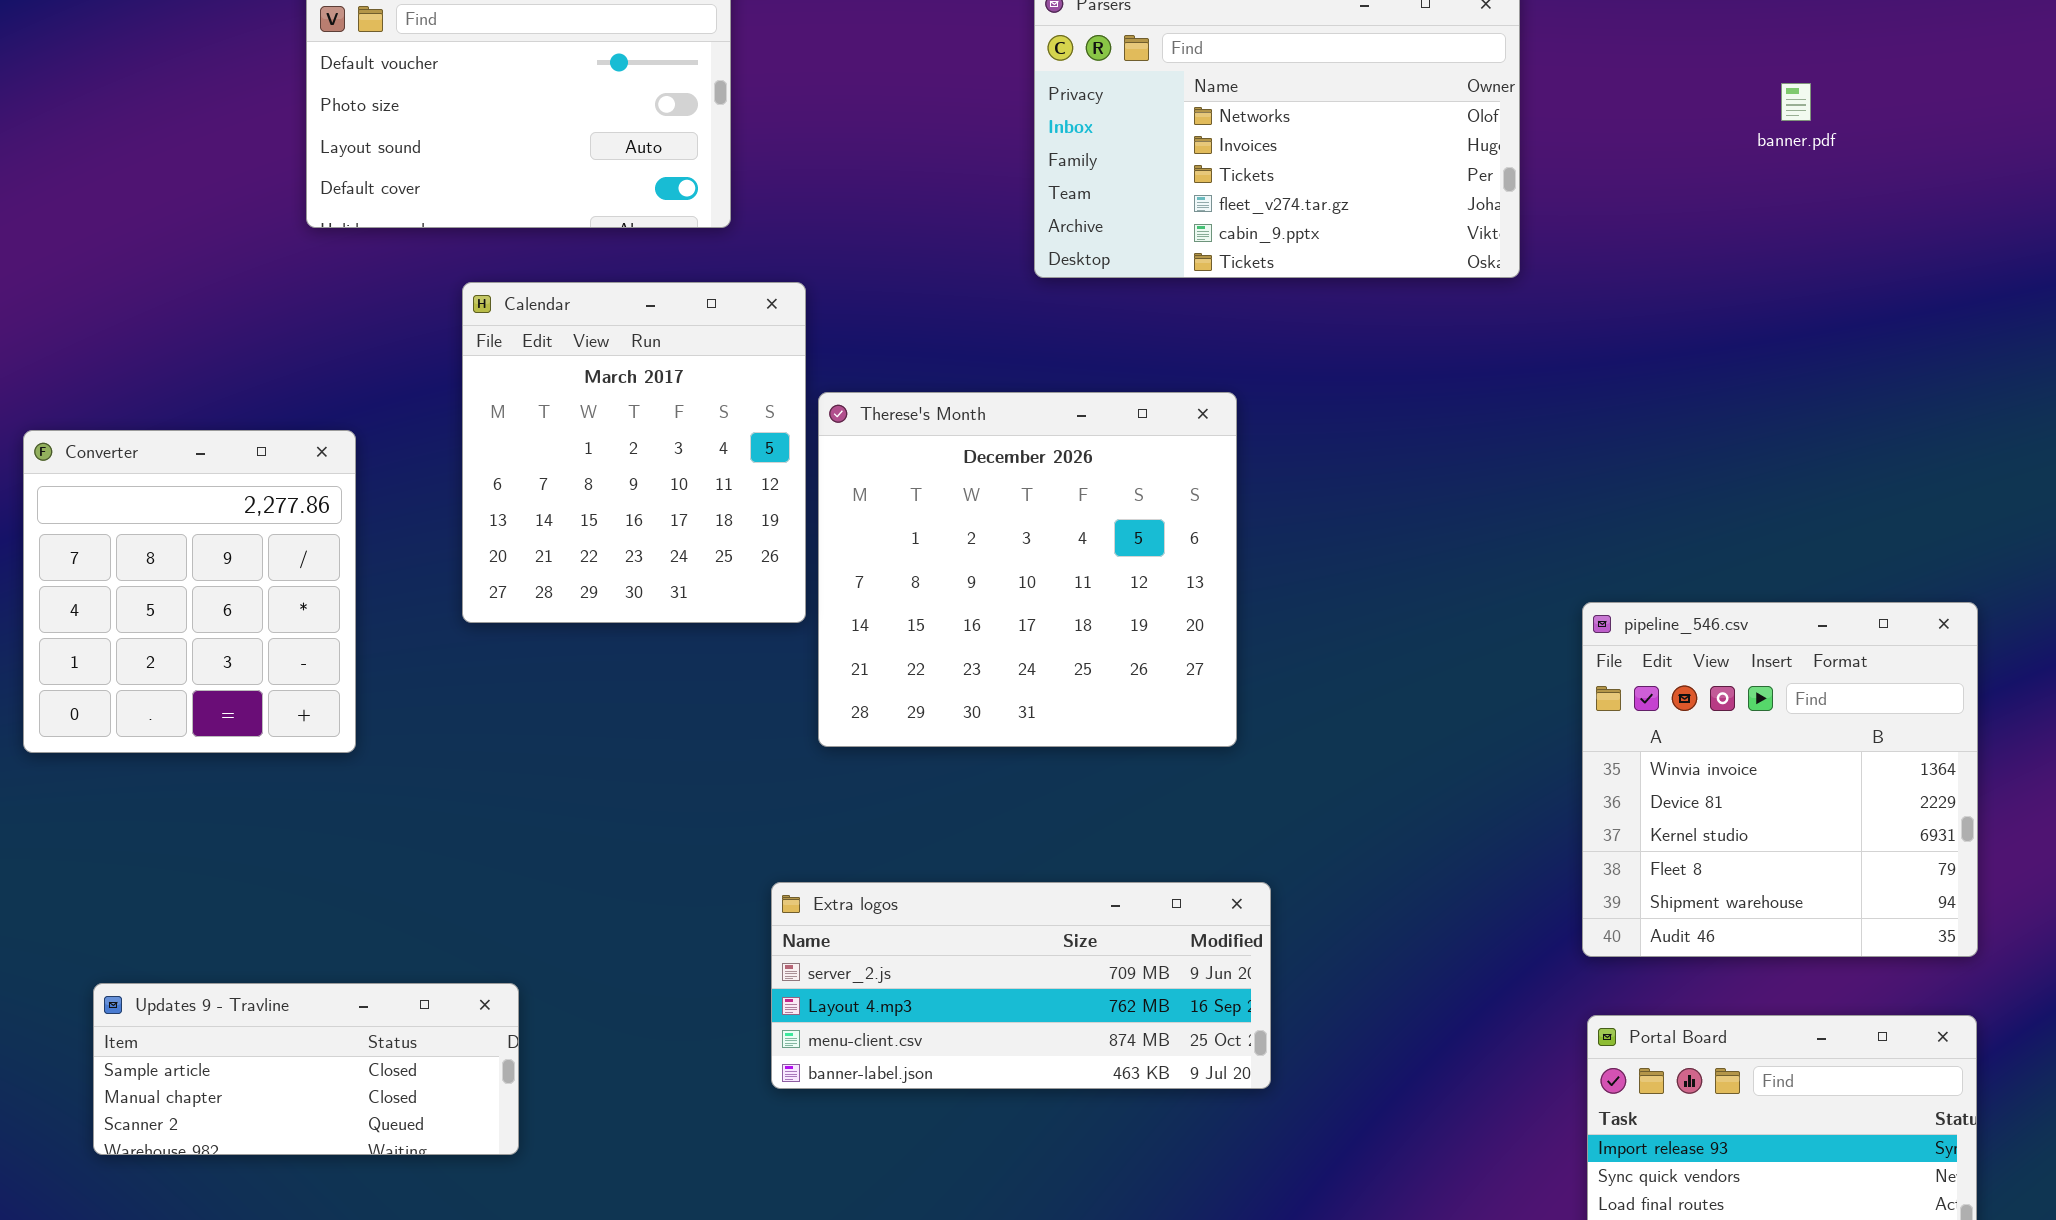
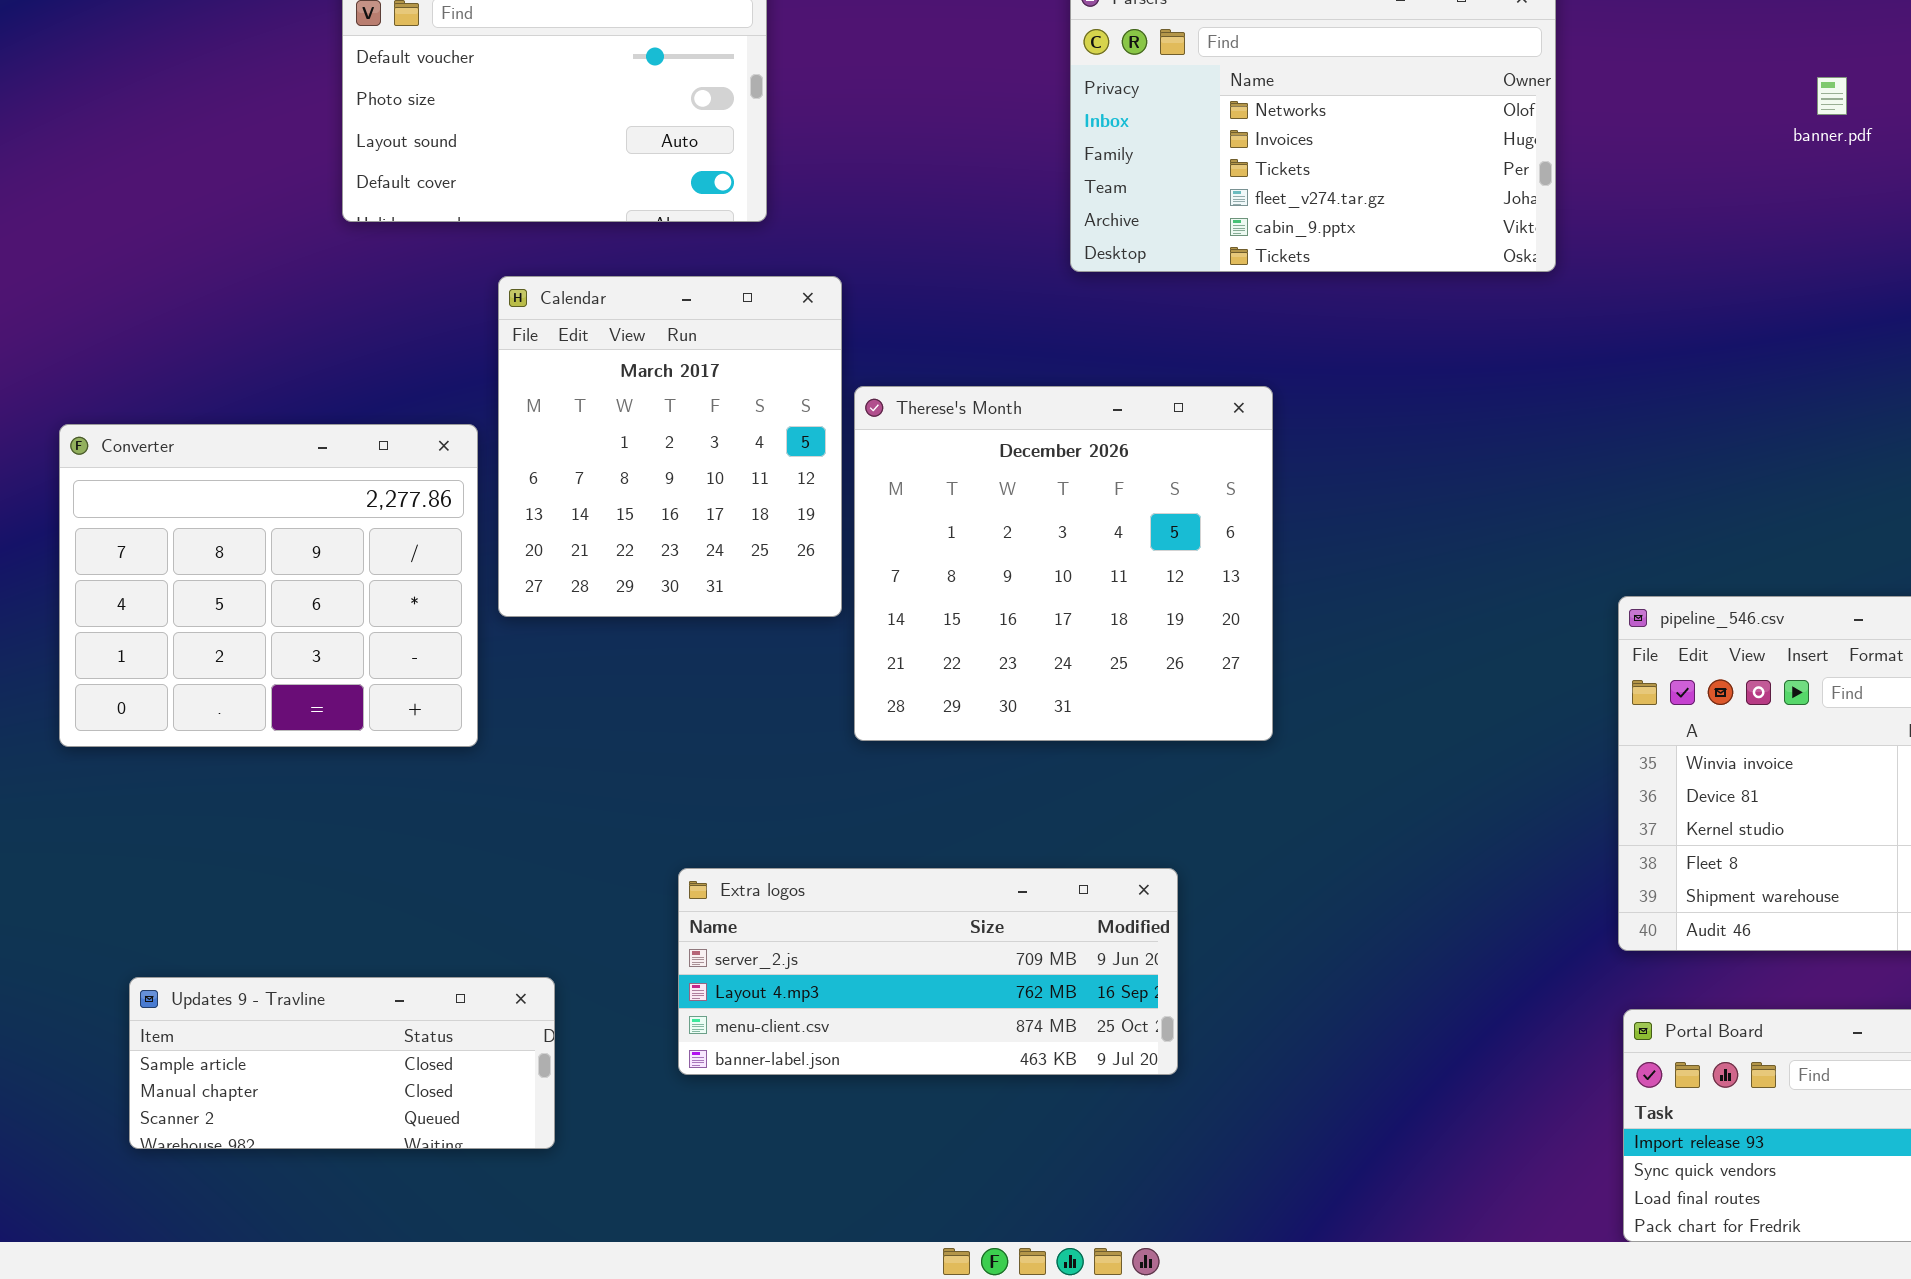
Converter: [23,430,356,753] -> [59,424,478,747], resized
Extra logos: [771,882,1271,1089] -> [678,868,1178,1075], moved

